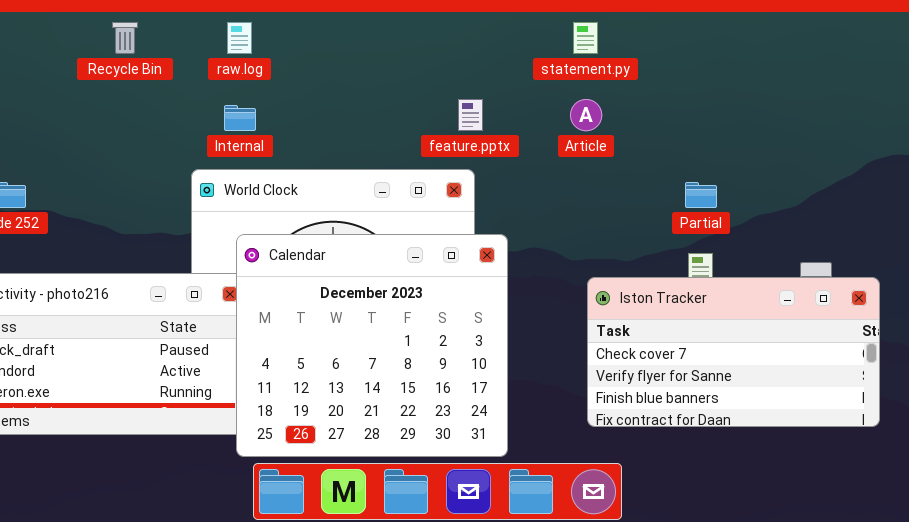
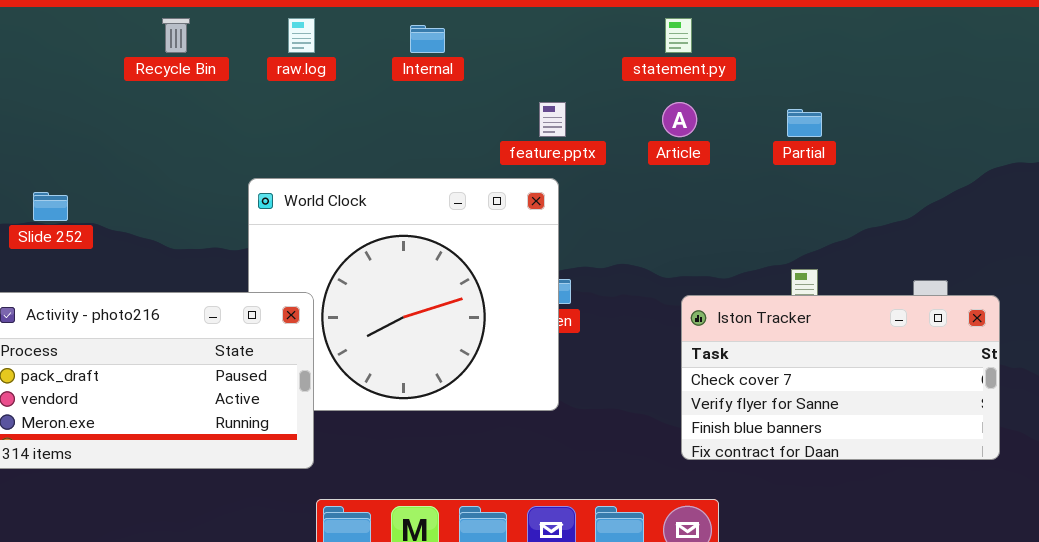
Internal: [224,105,256,131] -> [410,25,445,53], moved
Partial: [685,182,717,208] -> [787,109,822,137], moved
Calendar: [236,234,508,457] -> none, closed

